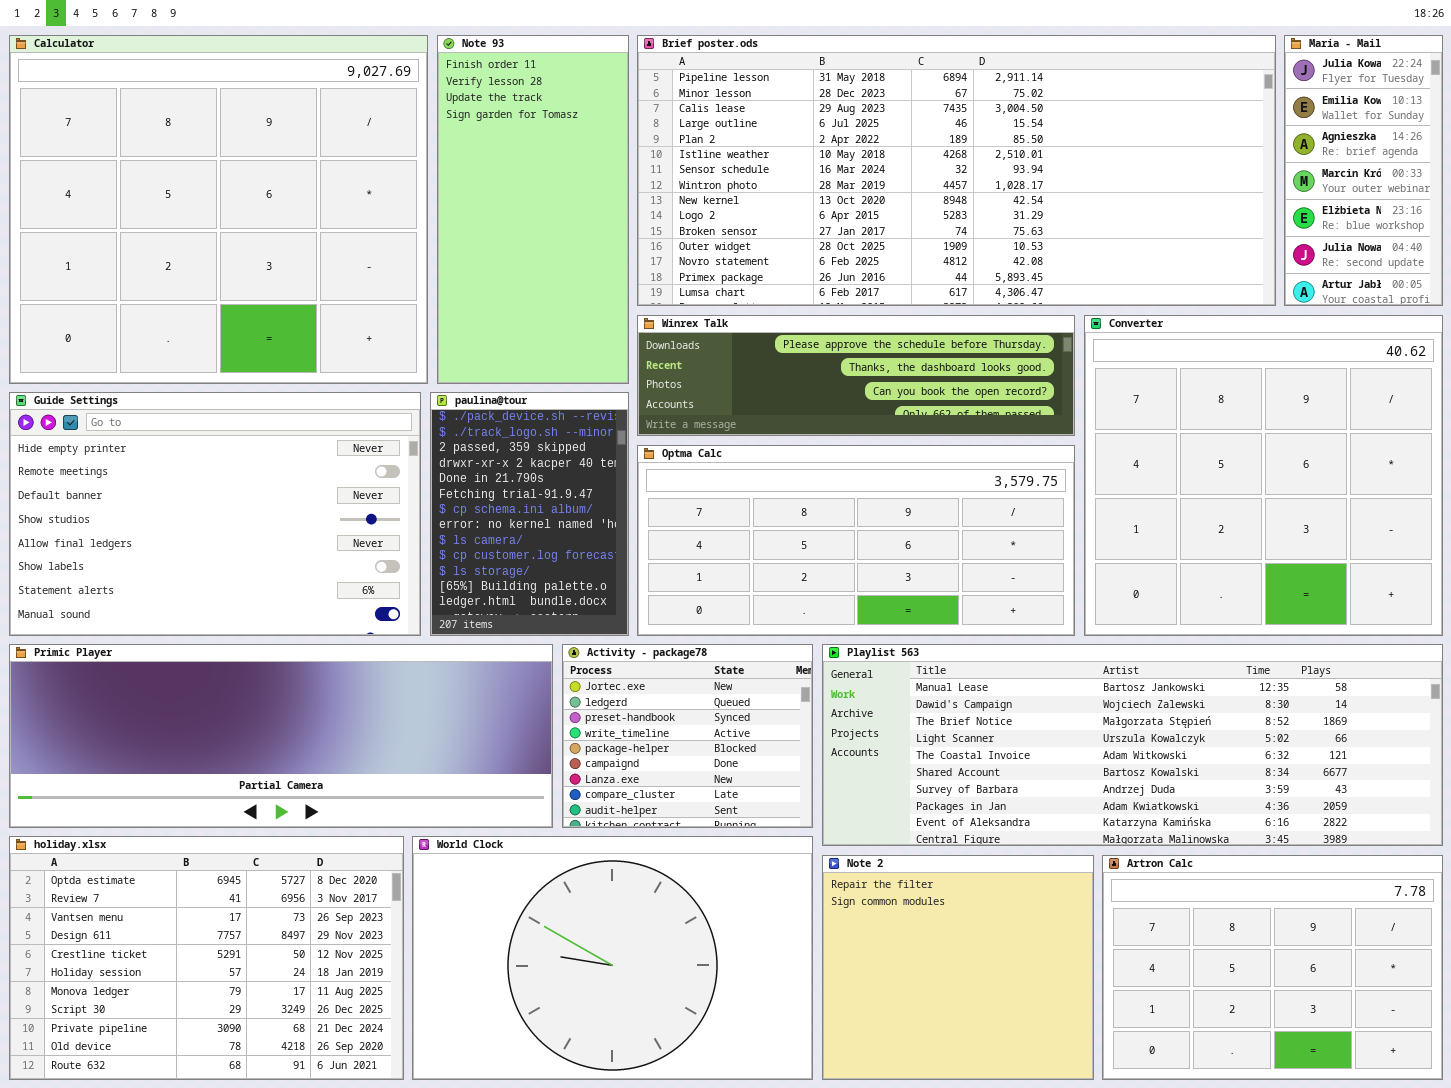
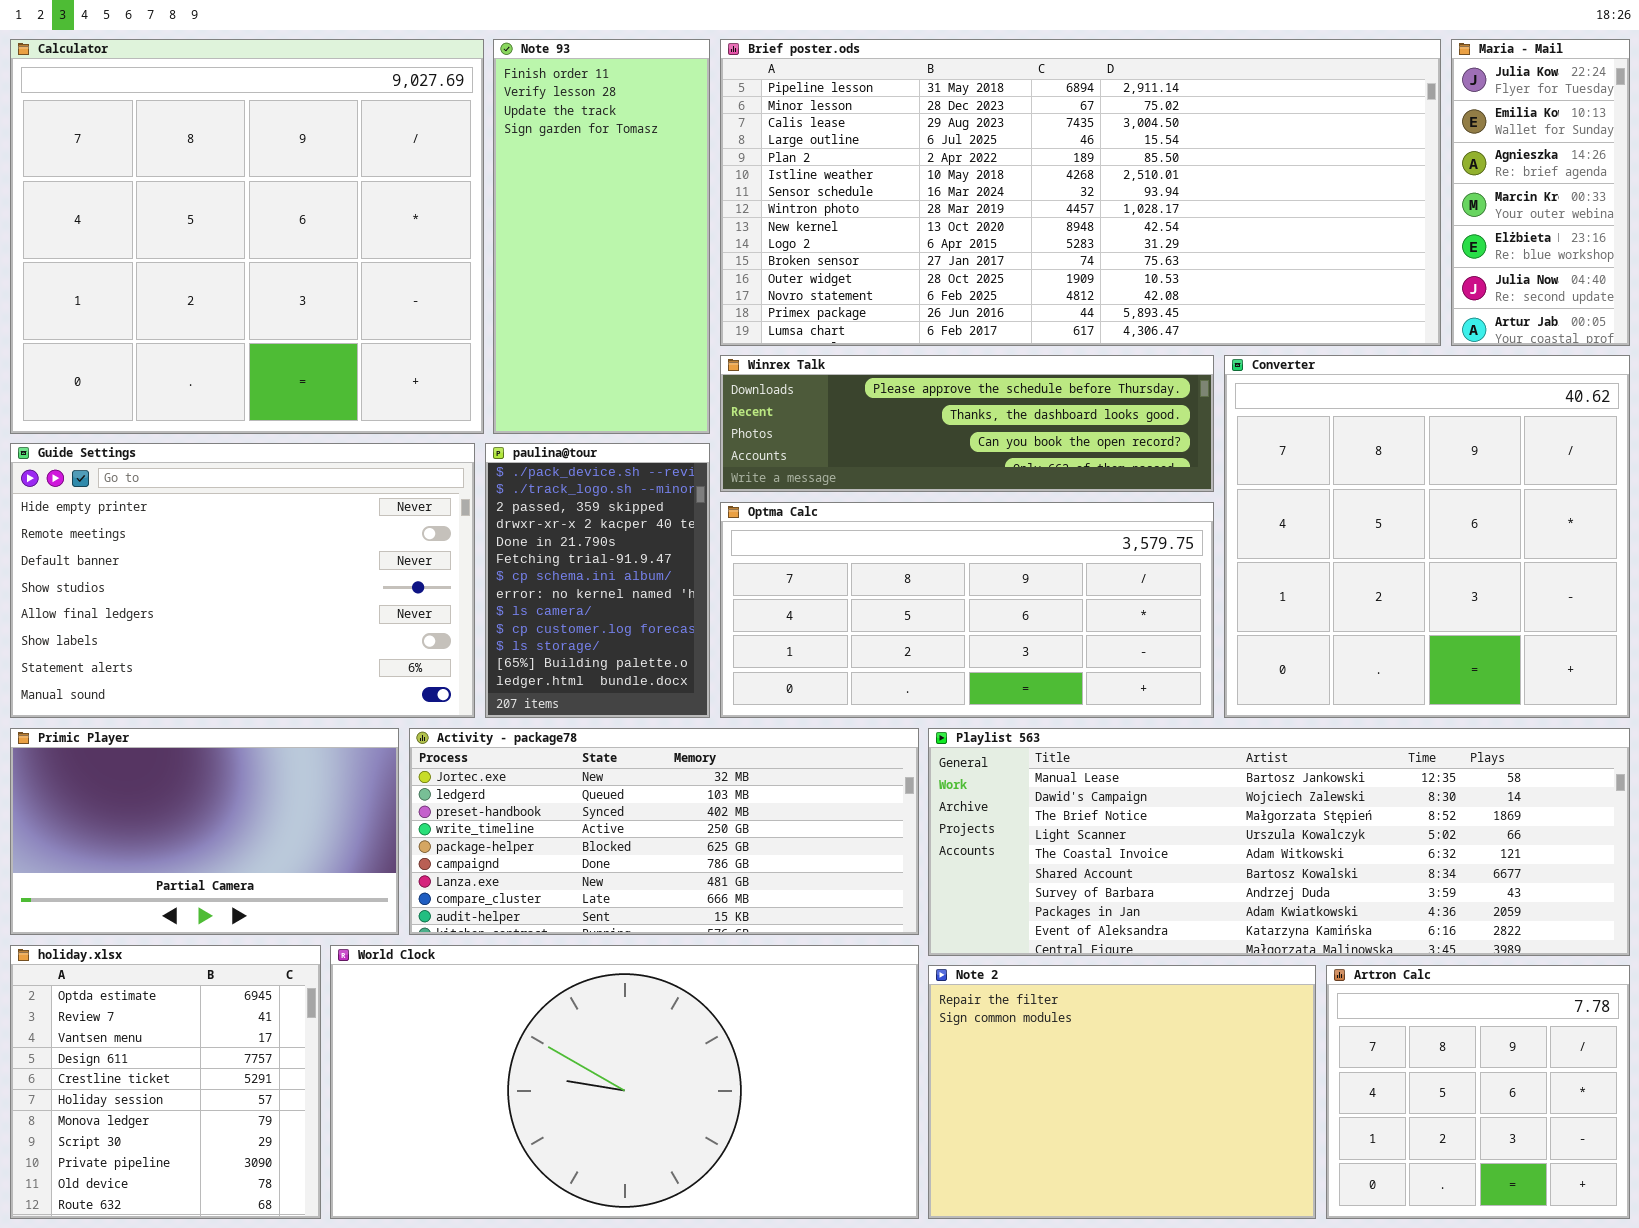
Primic Player: [9,644,553,828] -> [10,728,399,935], resized
Activity - package78: [562,644,813,828] -> [409,728,919,935], resized
holiday.xlsx: [9,836,404,1080] -> [10,945,321,1219], resized
World Clock: [412,836,813,1080] -> [330,945,919,1219], resized
Note 2: [822,855,1094,1080] -> [928,965,1316,1219], resized
Artron Calc: [1102,855,1443,1080] -> [1326,965,1630,1219], resized

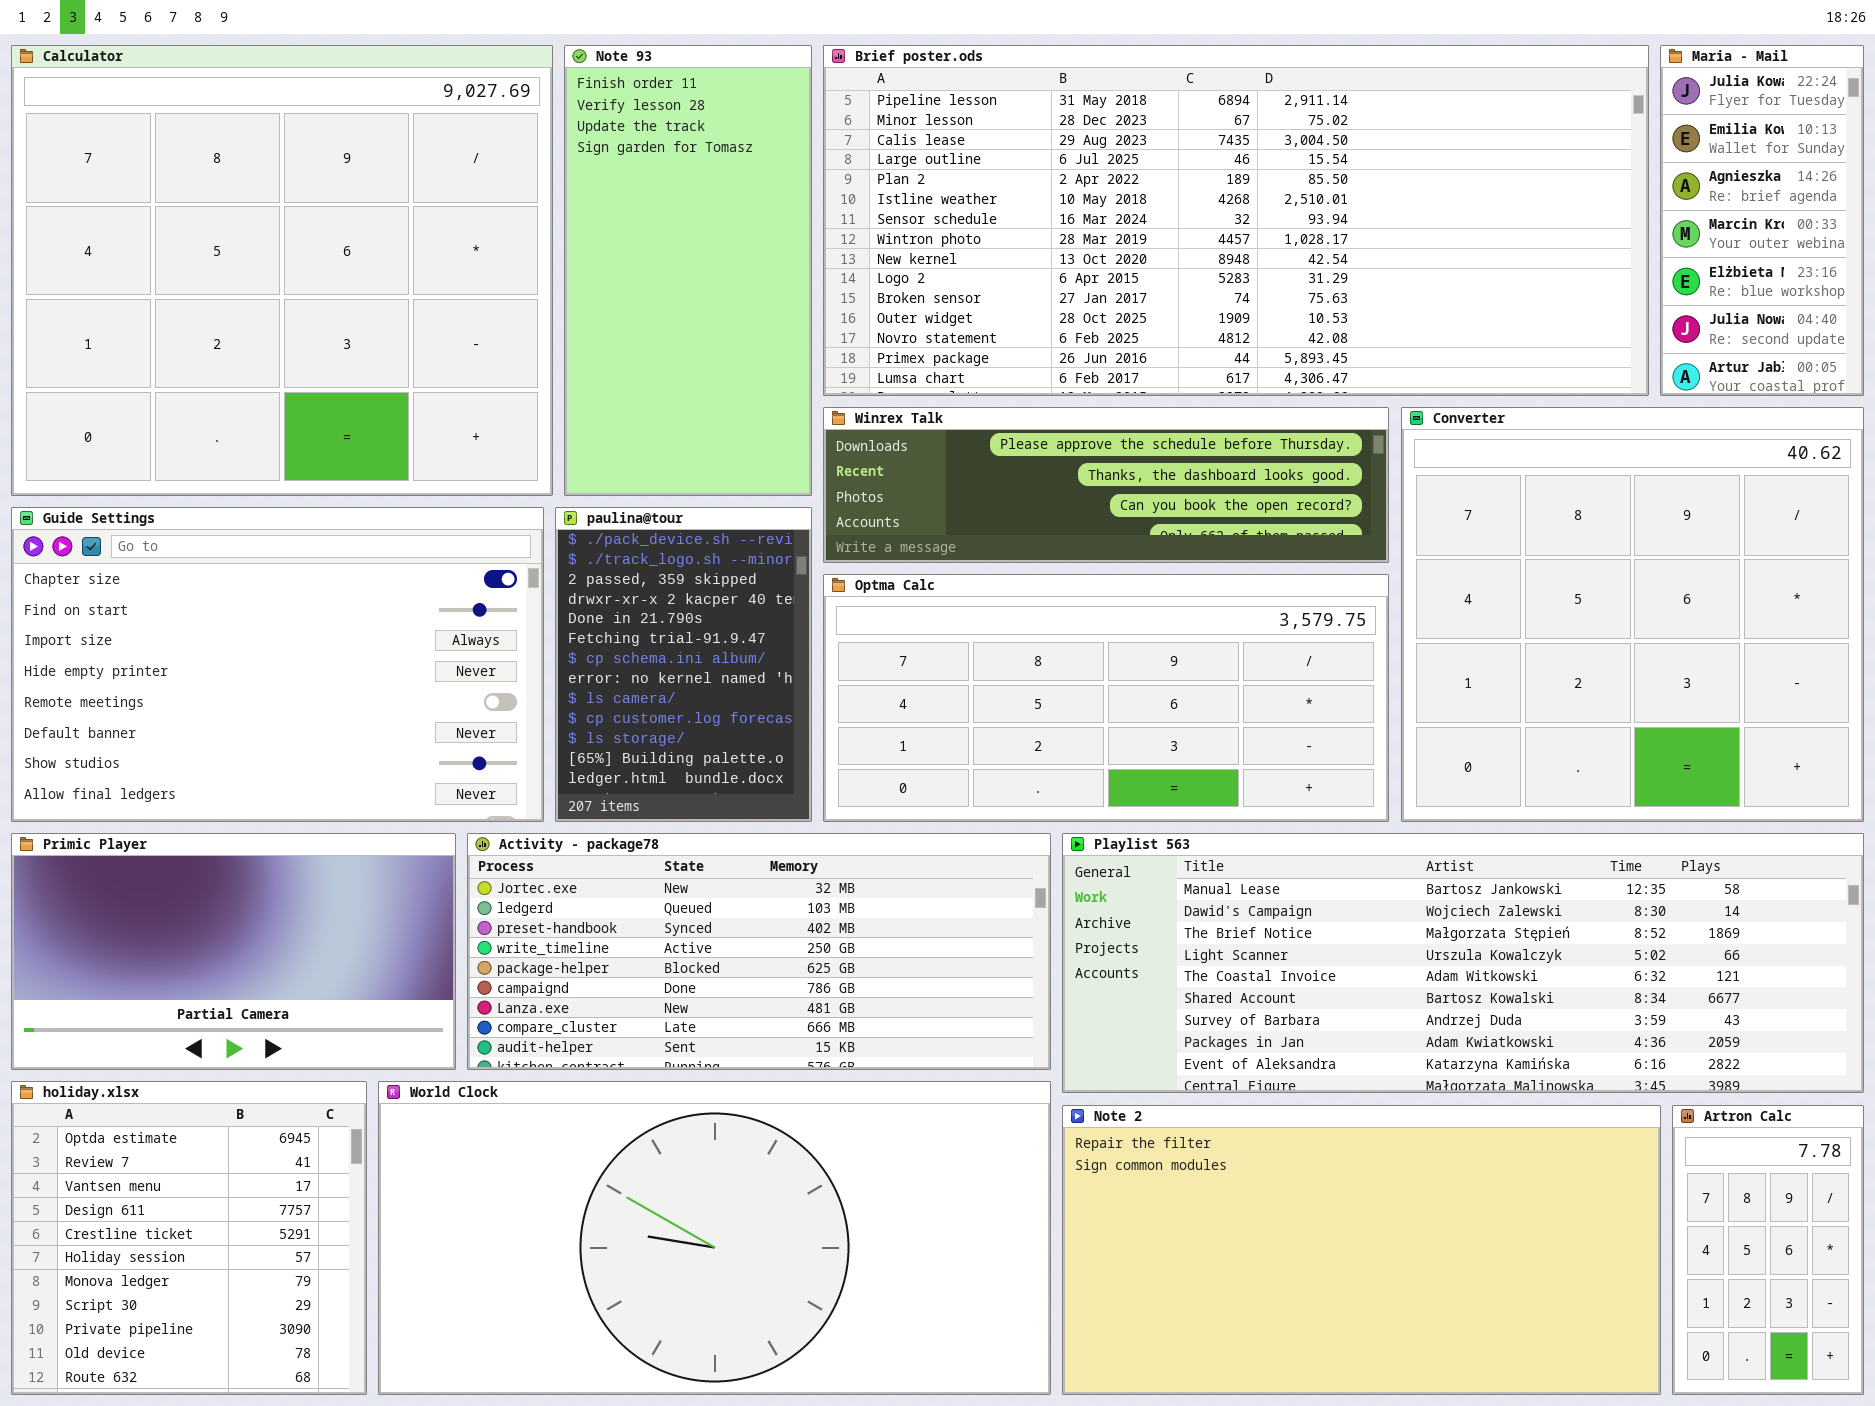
Guide Settings: [10,443,475,718] -> [11,507,544,822], scrolled up 3 rows
Note 2: [928,965,1316,1219] -> [1062,1105,1661,1395], resized
Artron Calc: [1326,965,1630,1219] -> [1672,1105,1864,1395], resized

